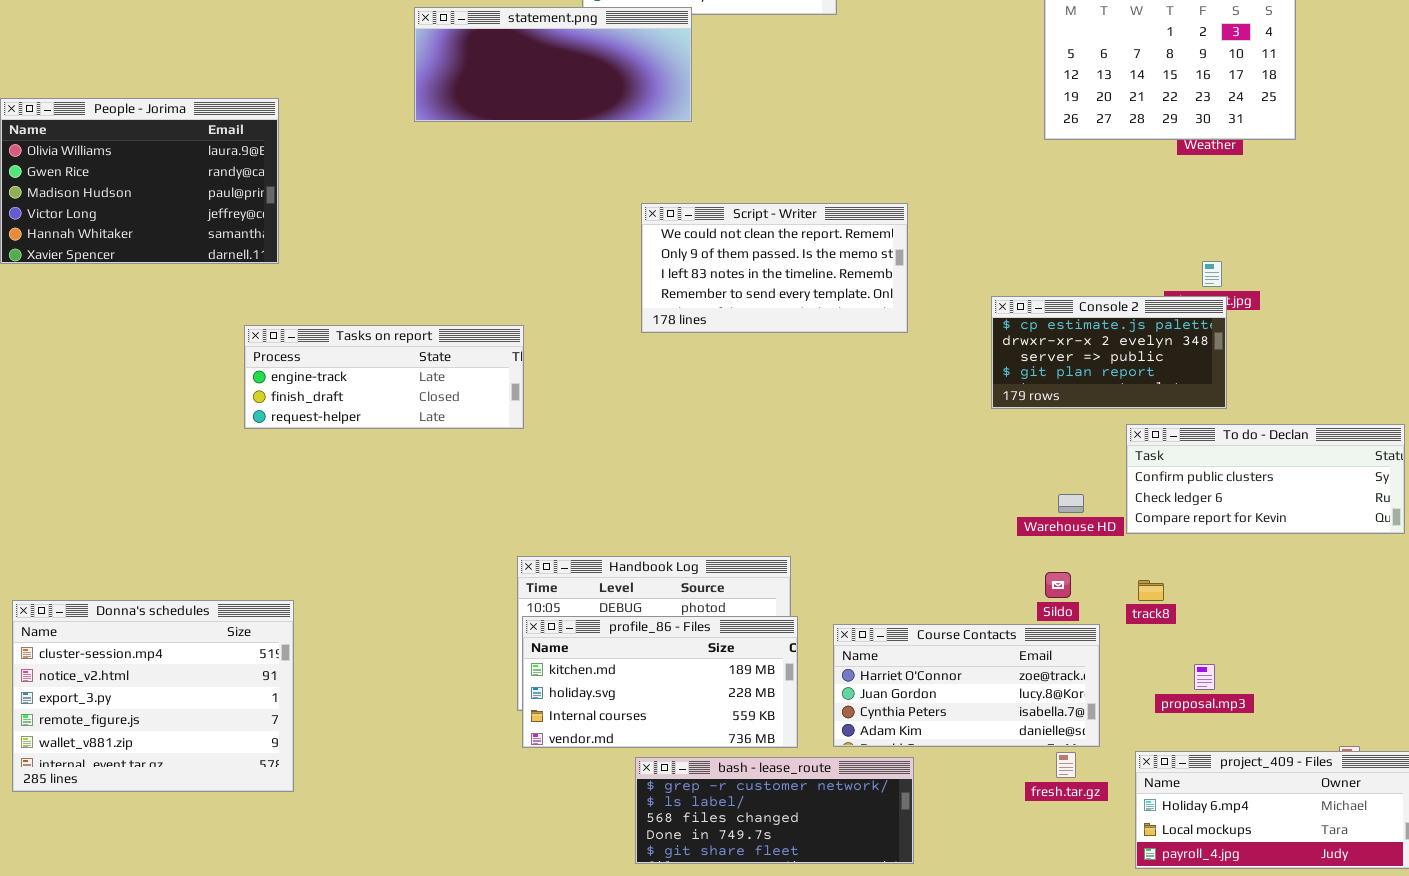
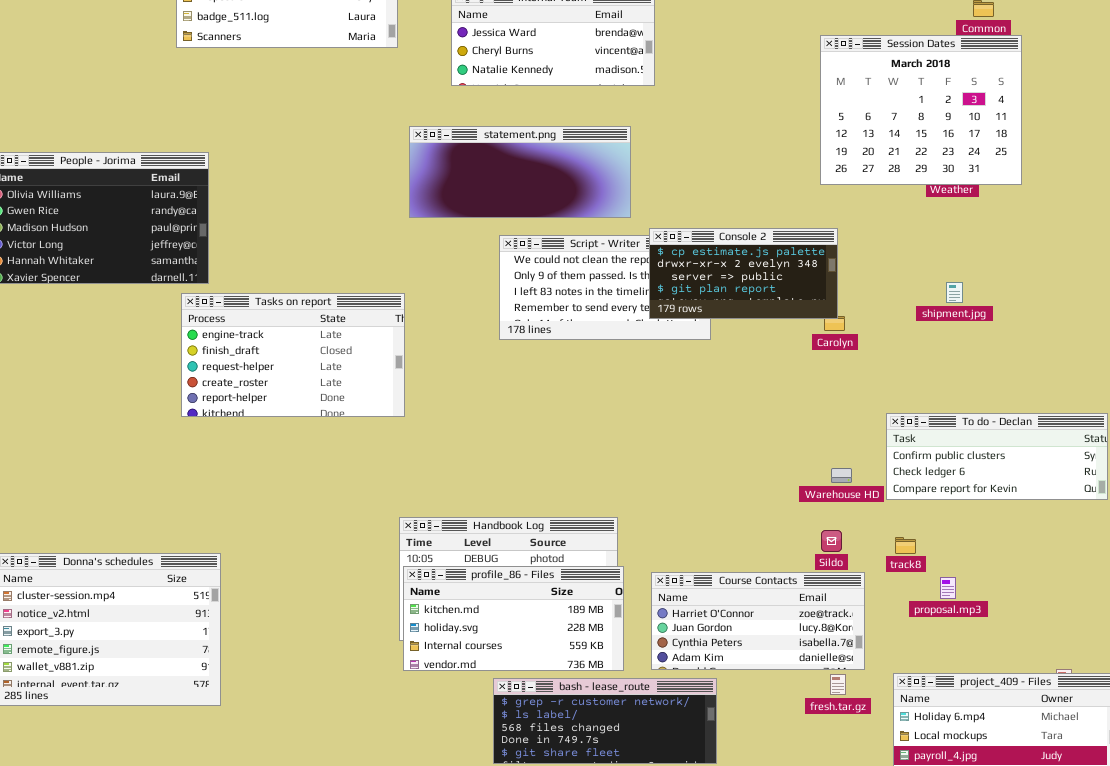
statement.png: [414,7,692,122] -> [409,126,631,218], moved
Console 2: [991,296,1227,409] -> [649,228,838,319], moved
Tasks on report: [244,325,524,429] -> [181,293,405,417], resized
proposal.mp3: [1194,664,1215,690] -> [940,577,956,599], moved

